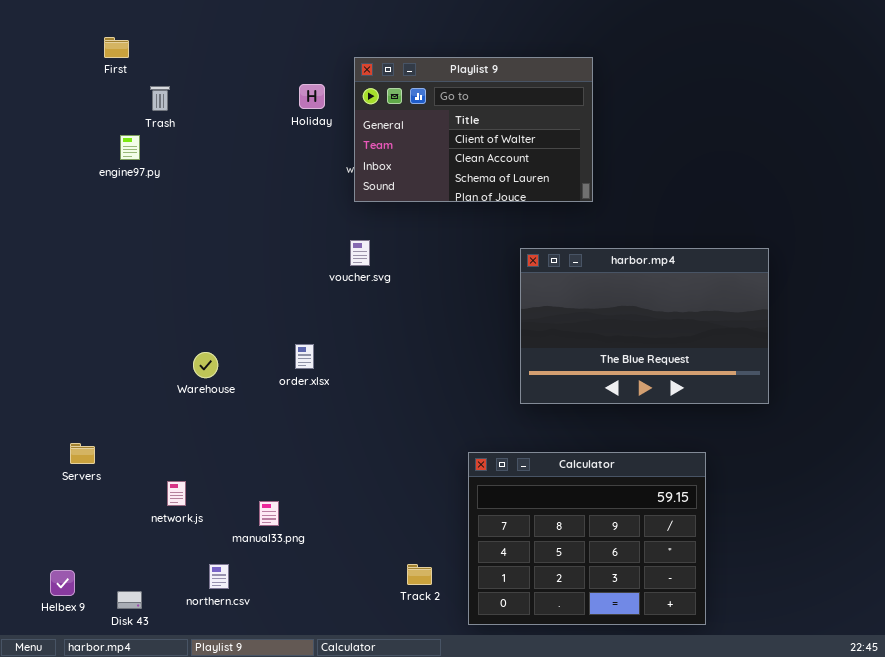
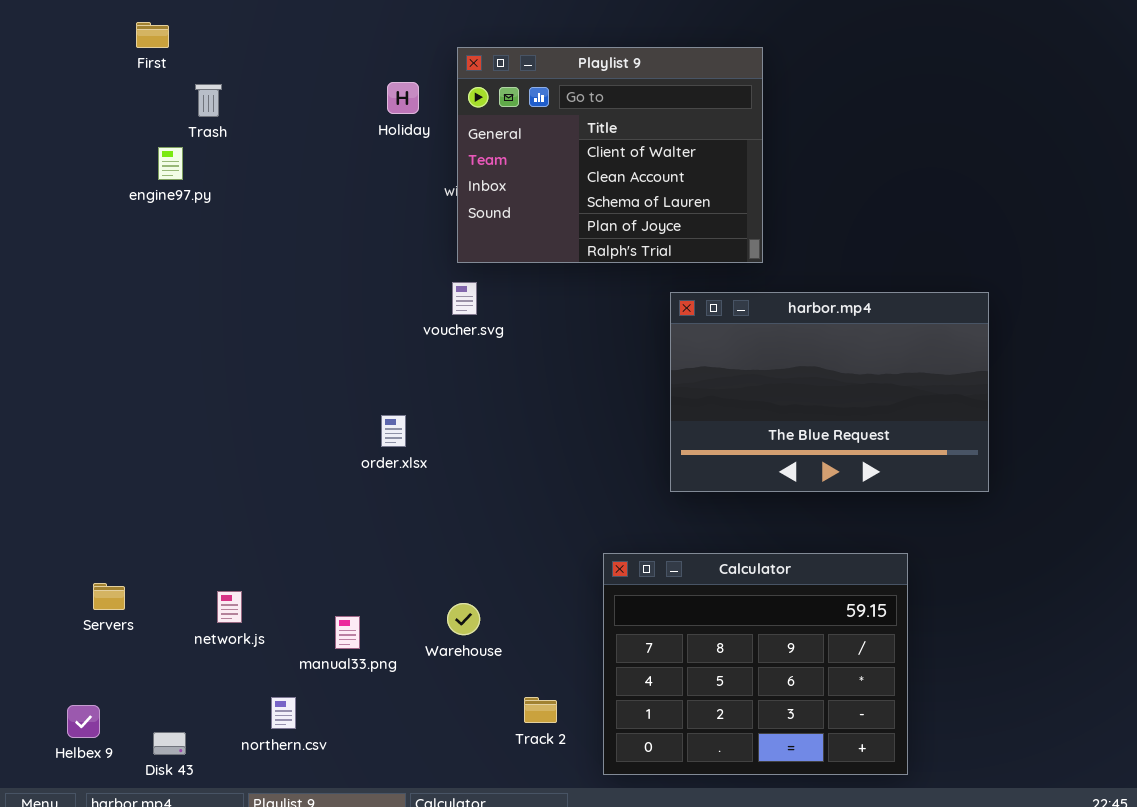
Playlist 9: [354,57,593,202] -> [457,47,763,263], resized
Warehouse: [193,352,218,378] -> [447,603,480,635], moved
Servers: [70,443,95,464] -> [93,583,125,610], moved

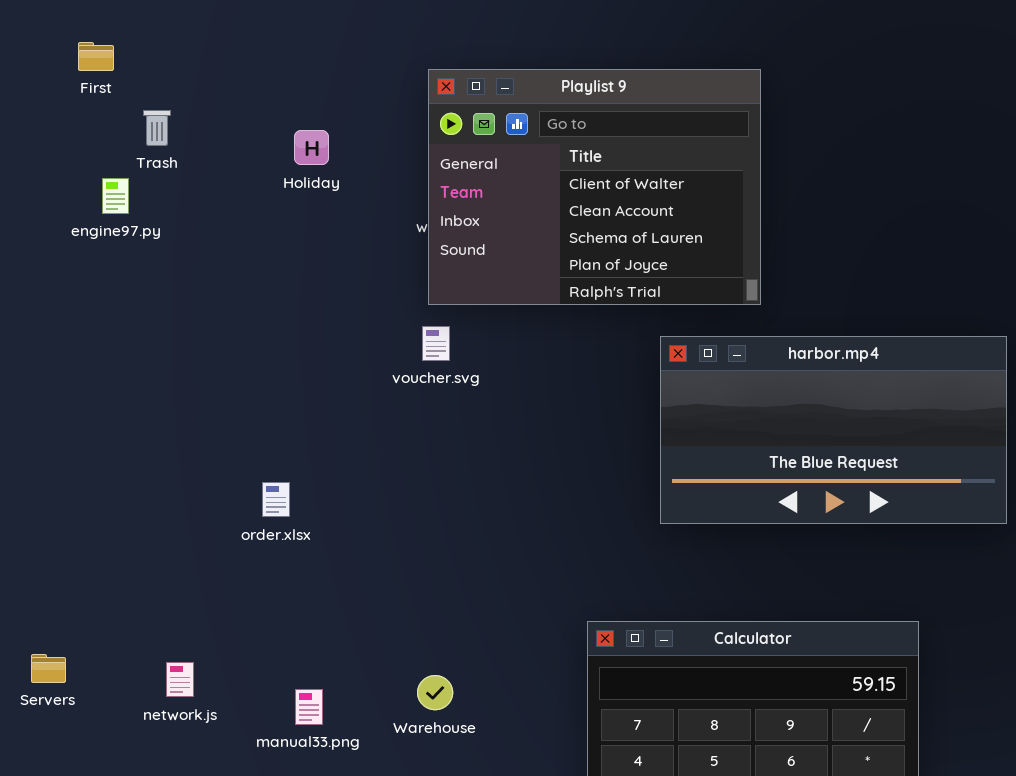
Holiday: [387,82,419,114] -> [294,130,329,165], moved
harbor.mp4: [670,292,989,492] -> [660,336,1007,524], resized
order.xlsx: [381,415,406,447] -> [262,482,290,517], moved

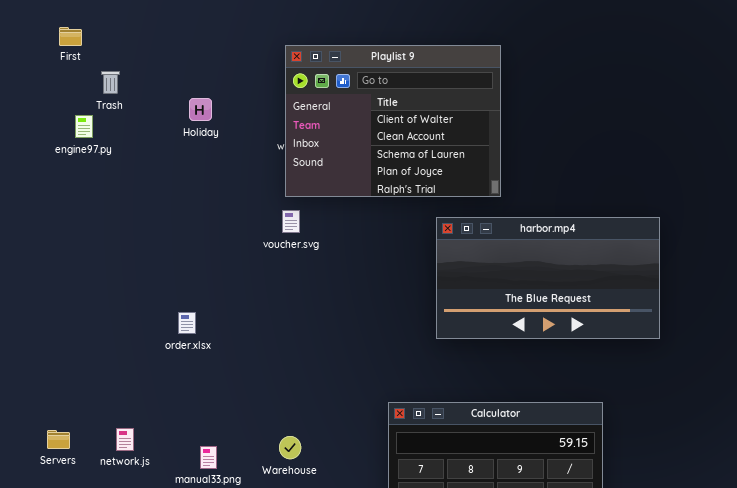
Holiday: [294,130,329,165] -> [189,98,212,121], moved
Servers: [31,654,66,683] -> [47,430,70,449], moved

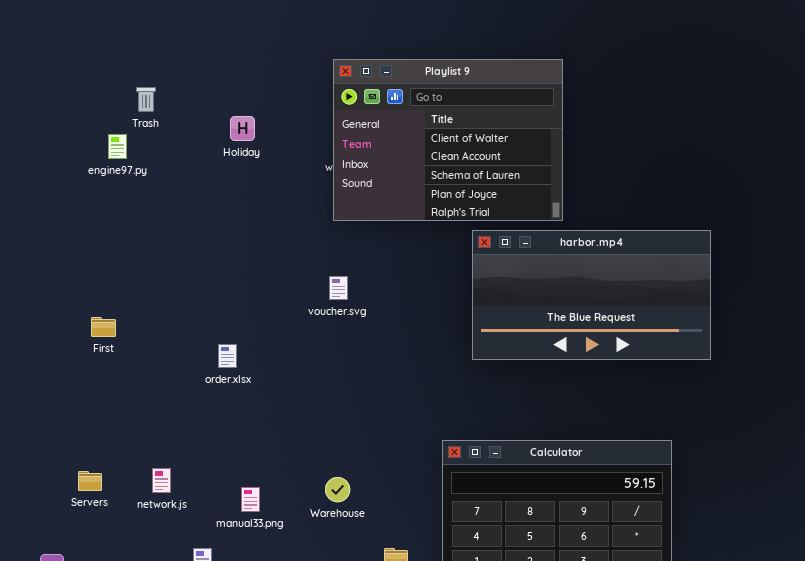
First: [59,27,82,46] -> [91,317,116,337], moved
voucher.svg: [282,210,300,233] -> [329,276,348,300], moved
harbor.mp4: [436,217,660,339] -> [472,230,711,360], moved

